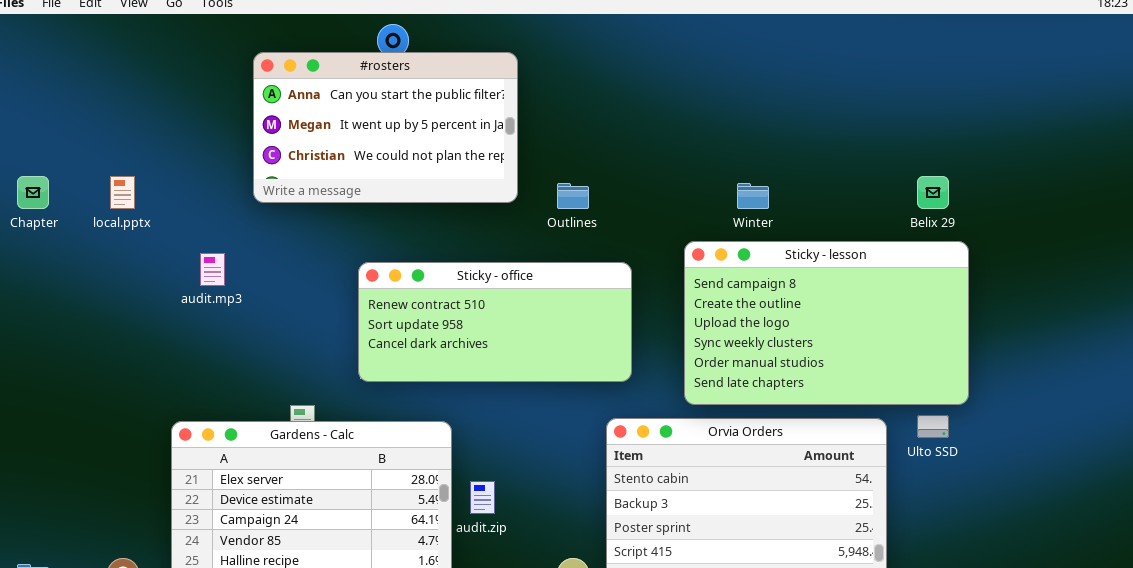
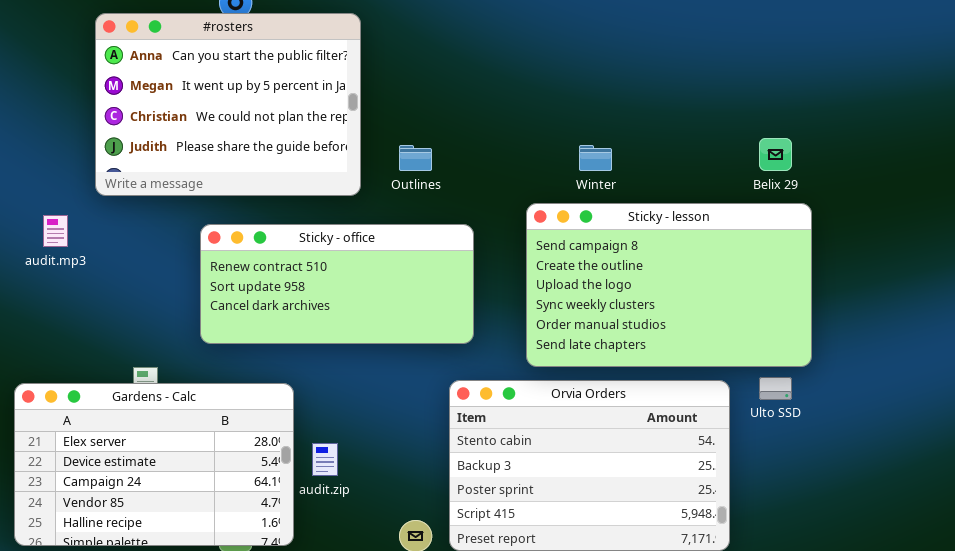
#rosters: [253,52,518,203] -> [95,13,361,196], resized

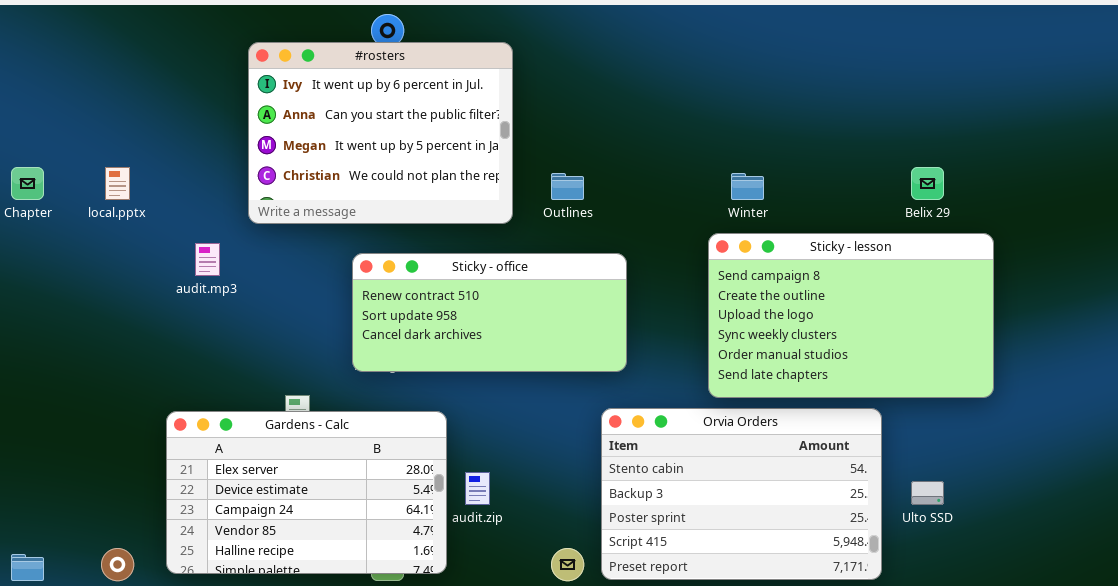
#rosters: [95,13,361,196] -> [248,42,513,224], scrolled up 1 row
Sticky - lesson: [526,203,812,367] -> [708,233,994,398], moved
Ulto SSD: [759,377,792,400] -> [911,481,944,505], moved

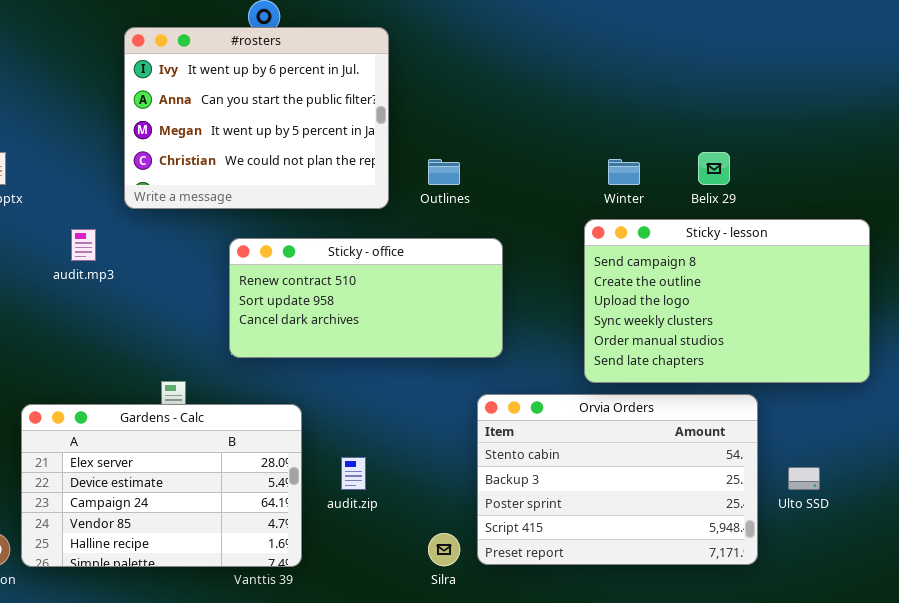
Belix 29: [911,167,944,200] -> [698,152,730,185], moved
Gardens - Calc: [166,411,447,574] -> [21,404,302,567], moved

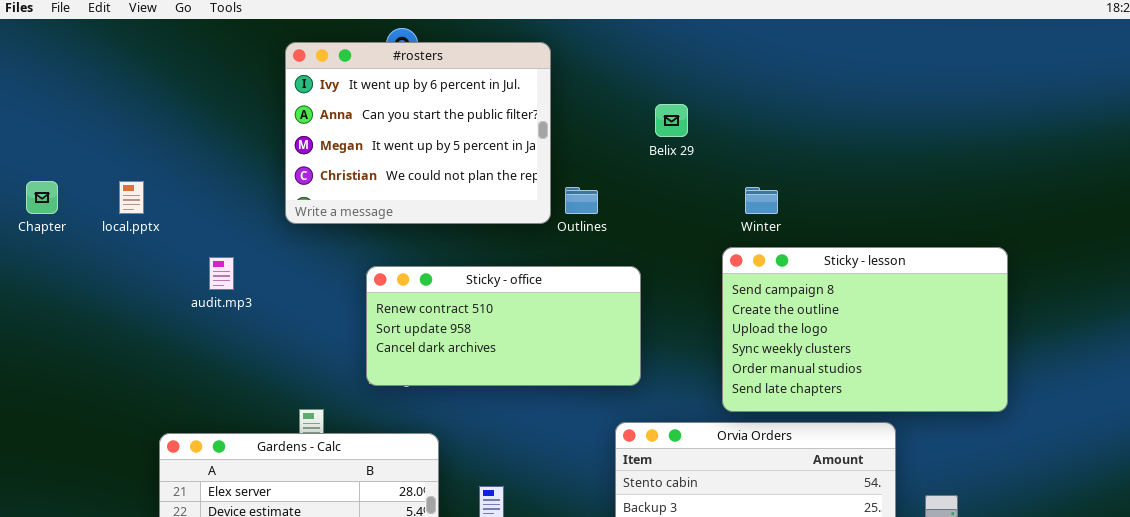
#rosters: [124,27,389,209] -> [285,42,551,224], moved
Belix 29: [698,152,730,185] -> [655,104,688,137], moved

